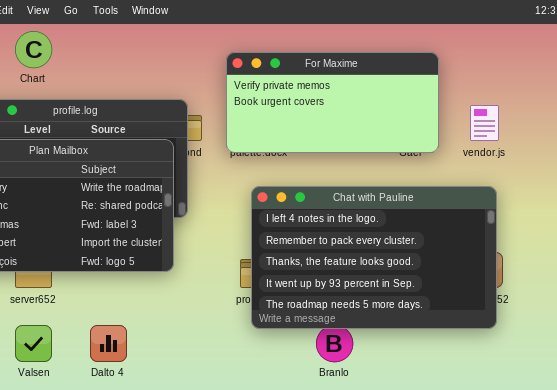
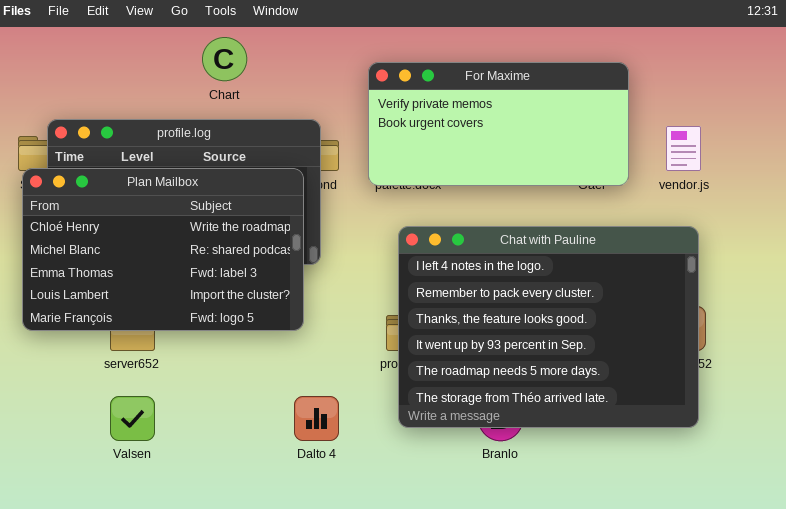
Chart: [15,31,52,68] -> [202,37,247,81], moved
Chat with Pauline: [251,186,497,329] -> [398,226,699,428], resized
Dalto 4: [90,325,127,362] -> [294,396,339,441], moved

